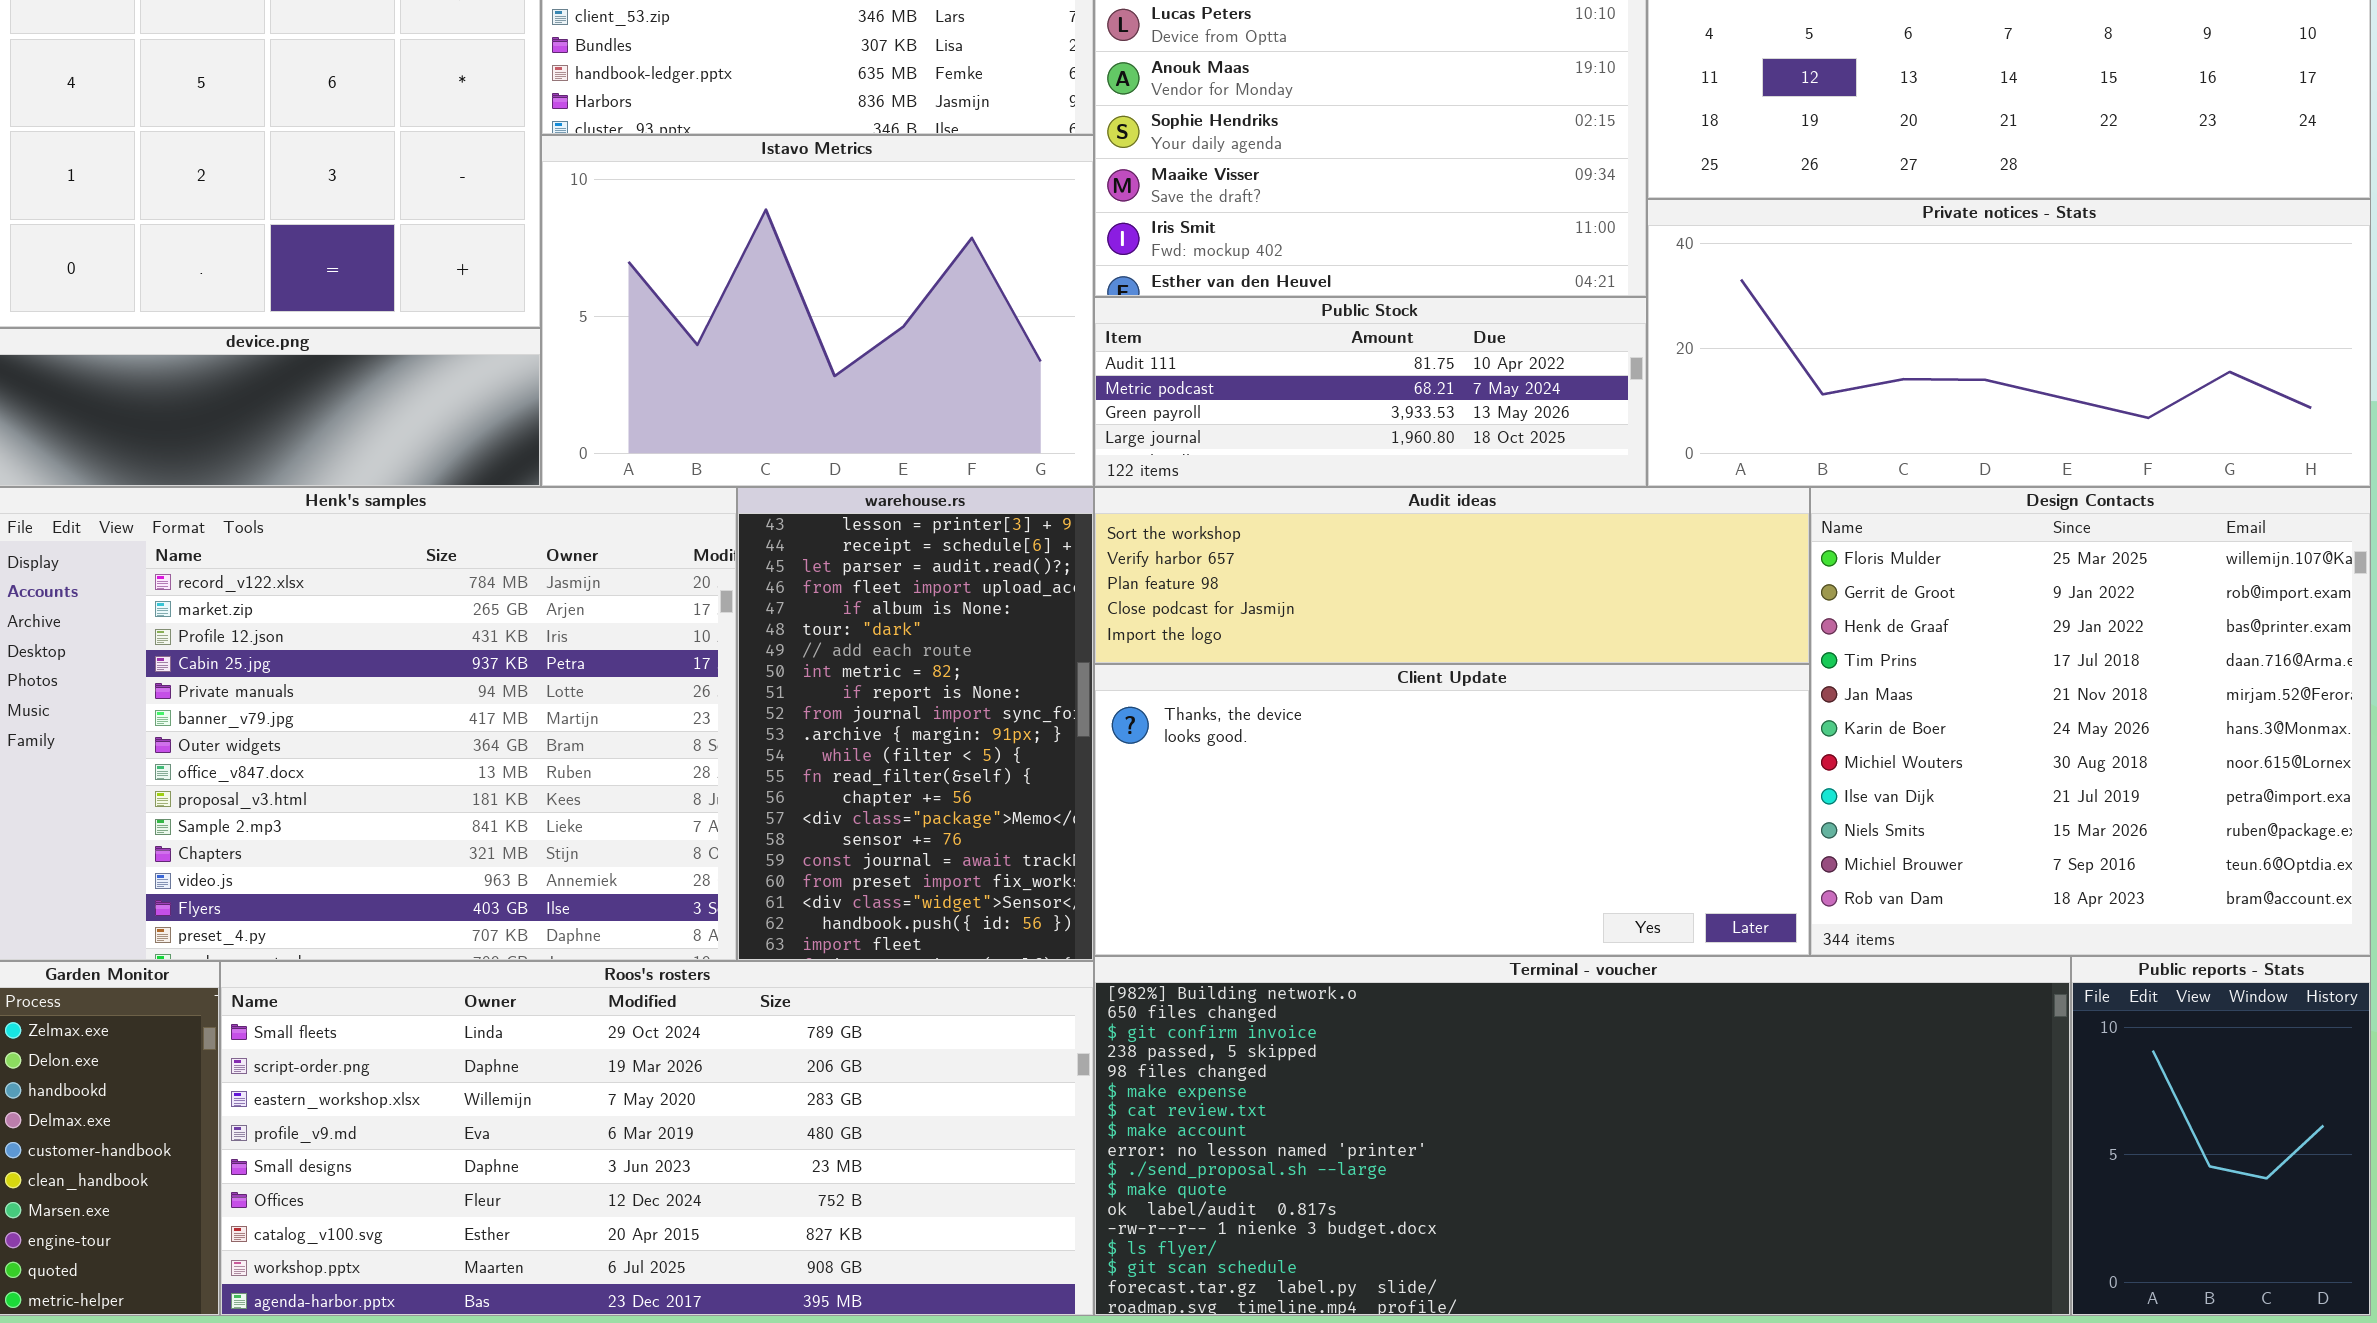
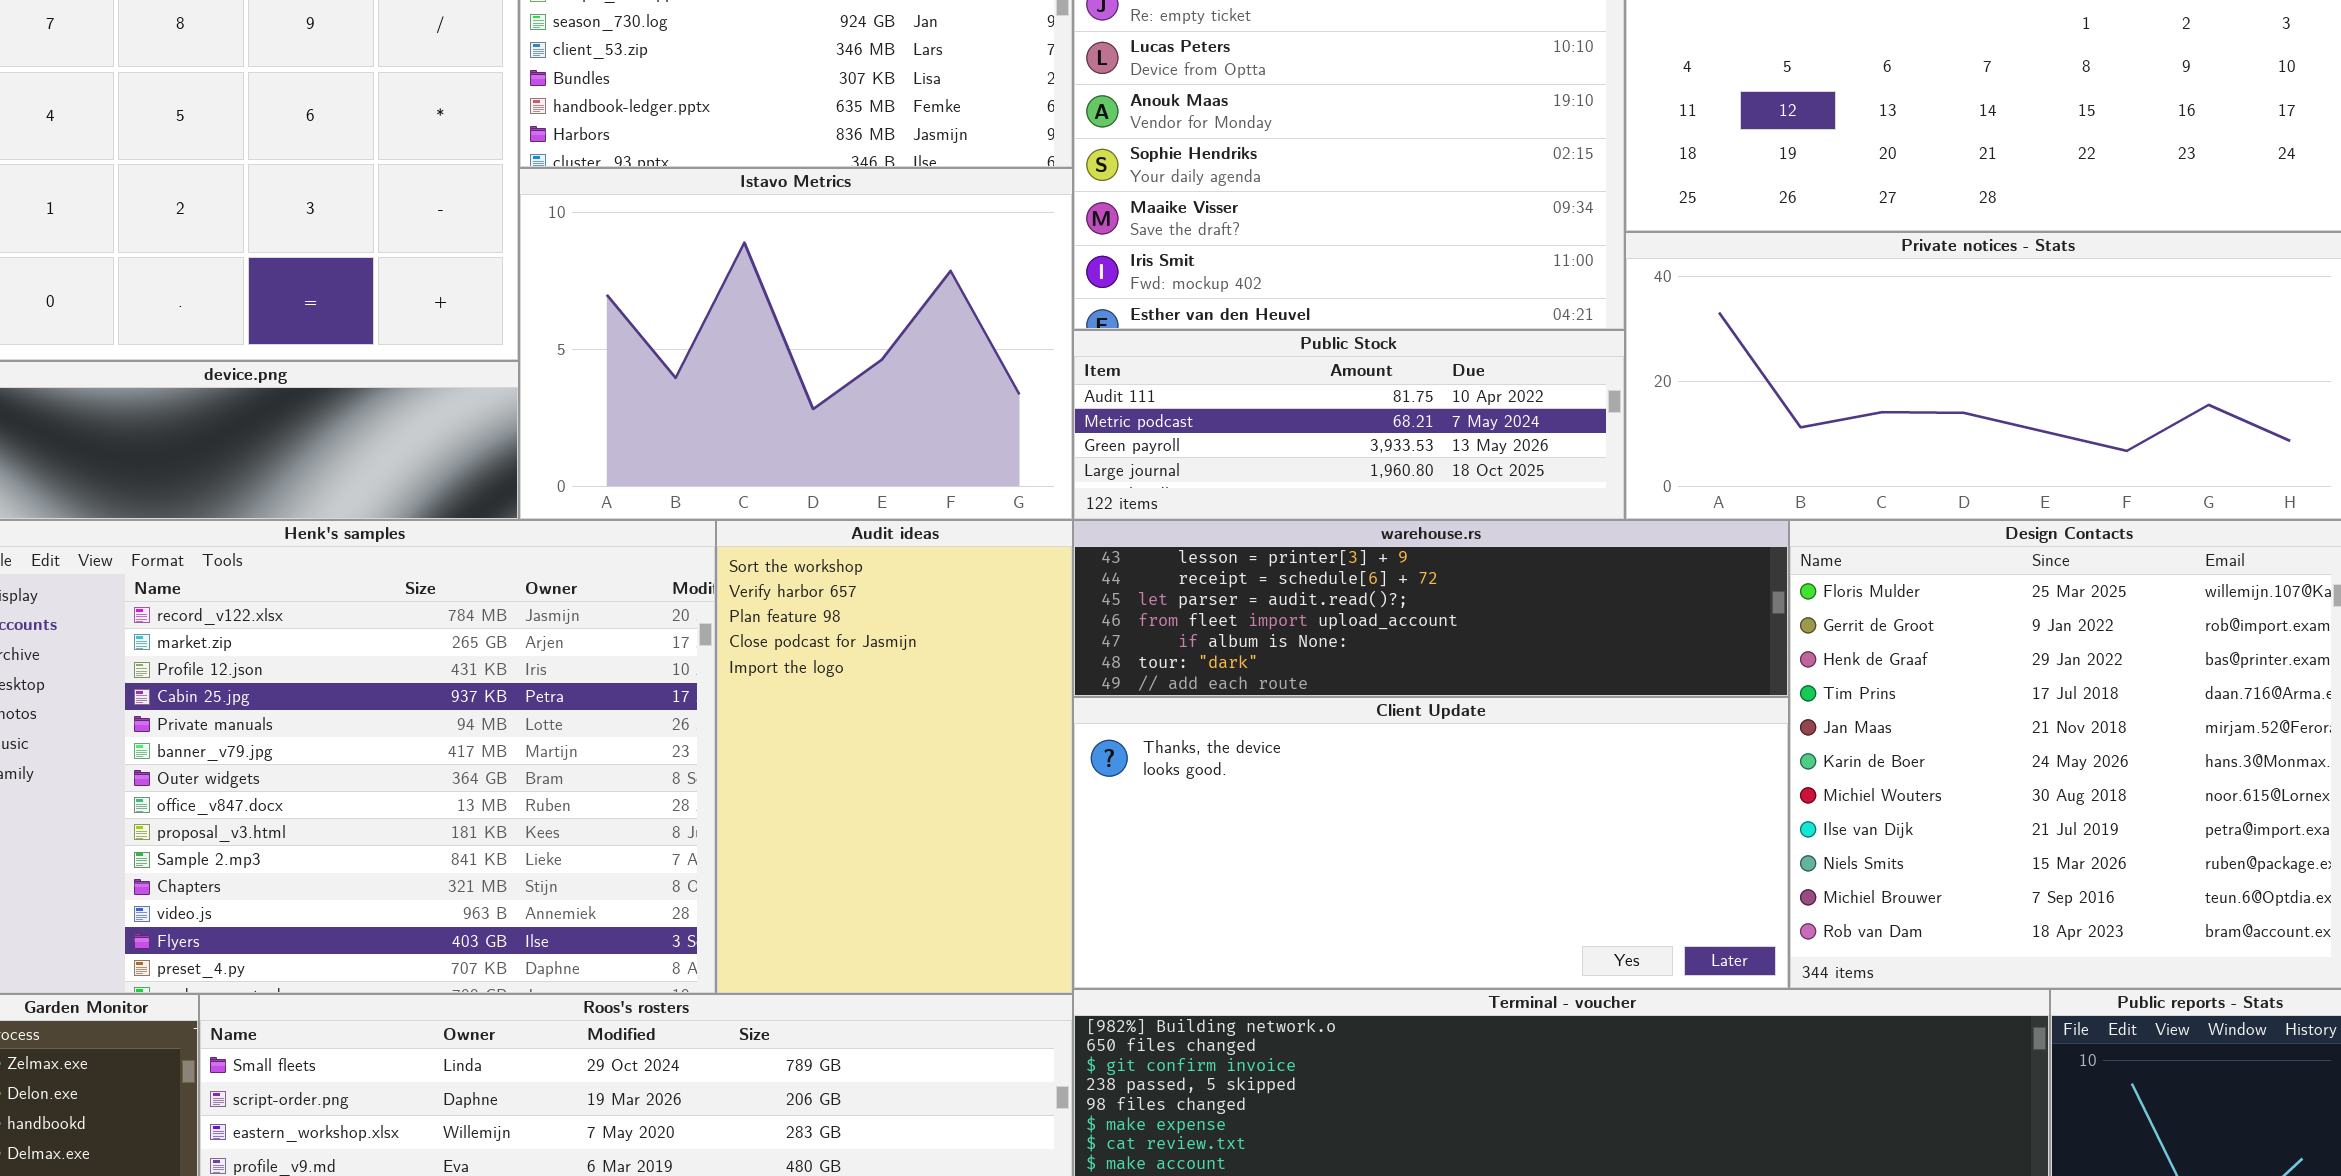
warehouse.rs: [737,487,1094,961] -> [1073,520,1789,697], moved, resized
Audit ideas: [1094,487,1810,664] -> [716,520,1073,994], moved, resized

